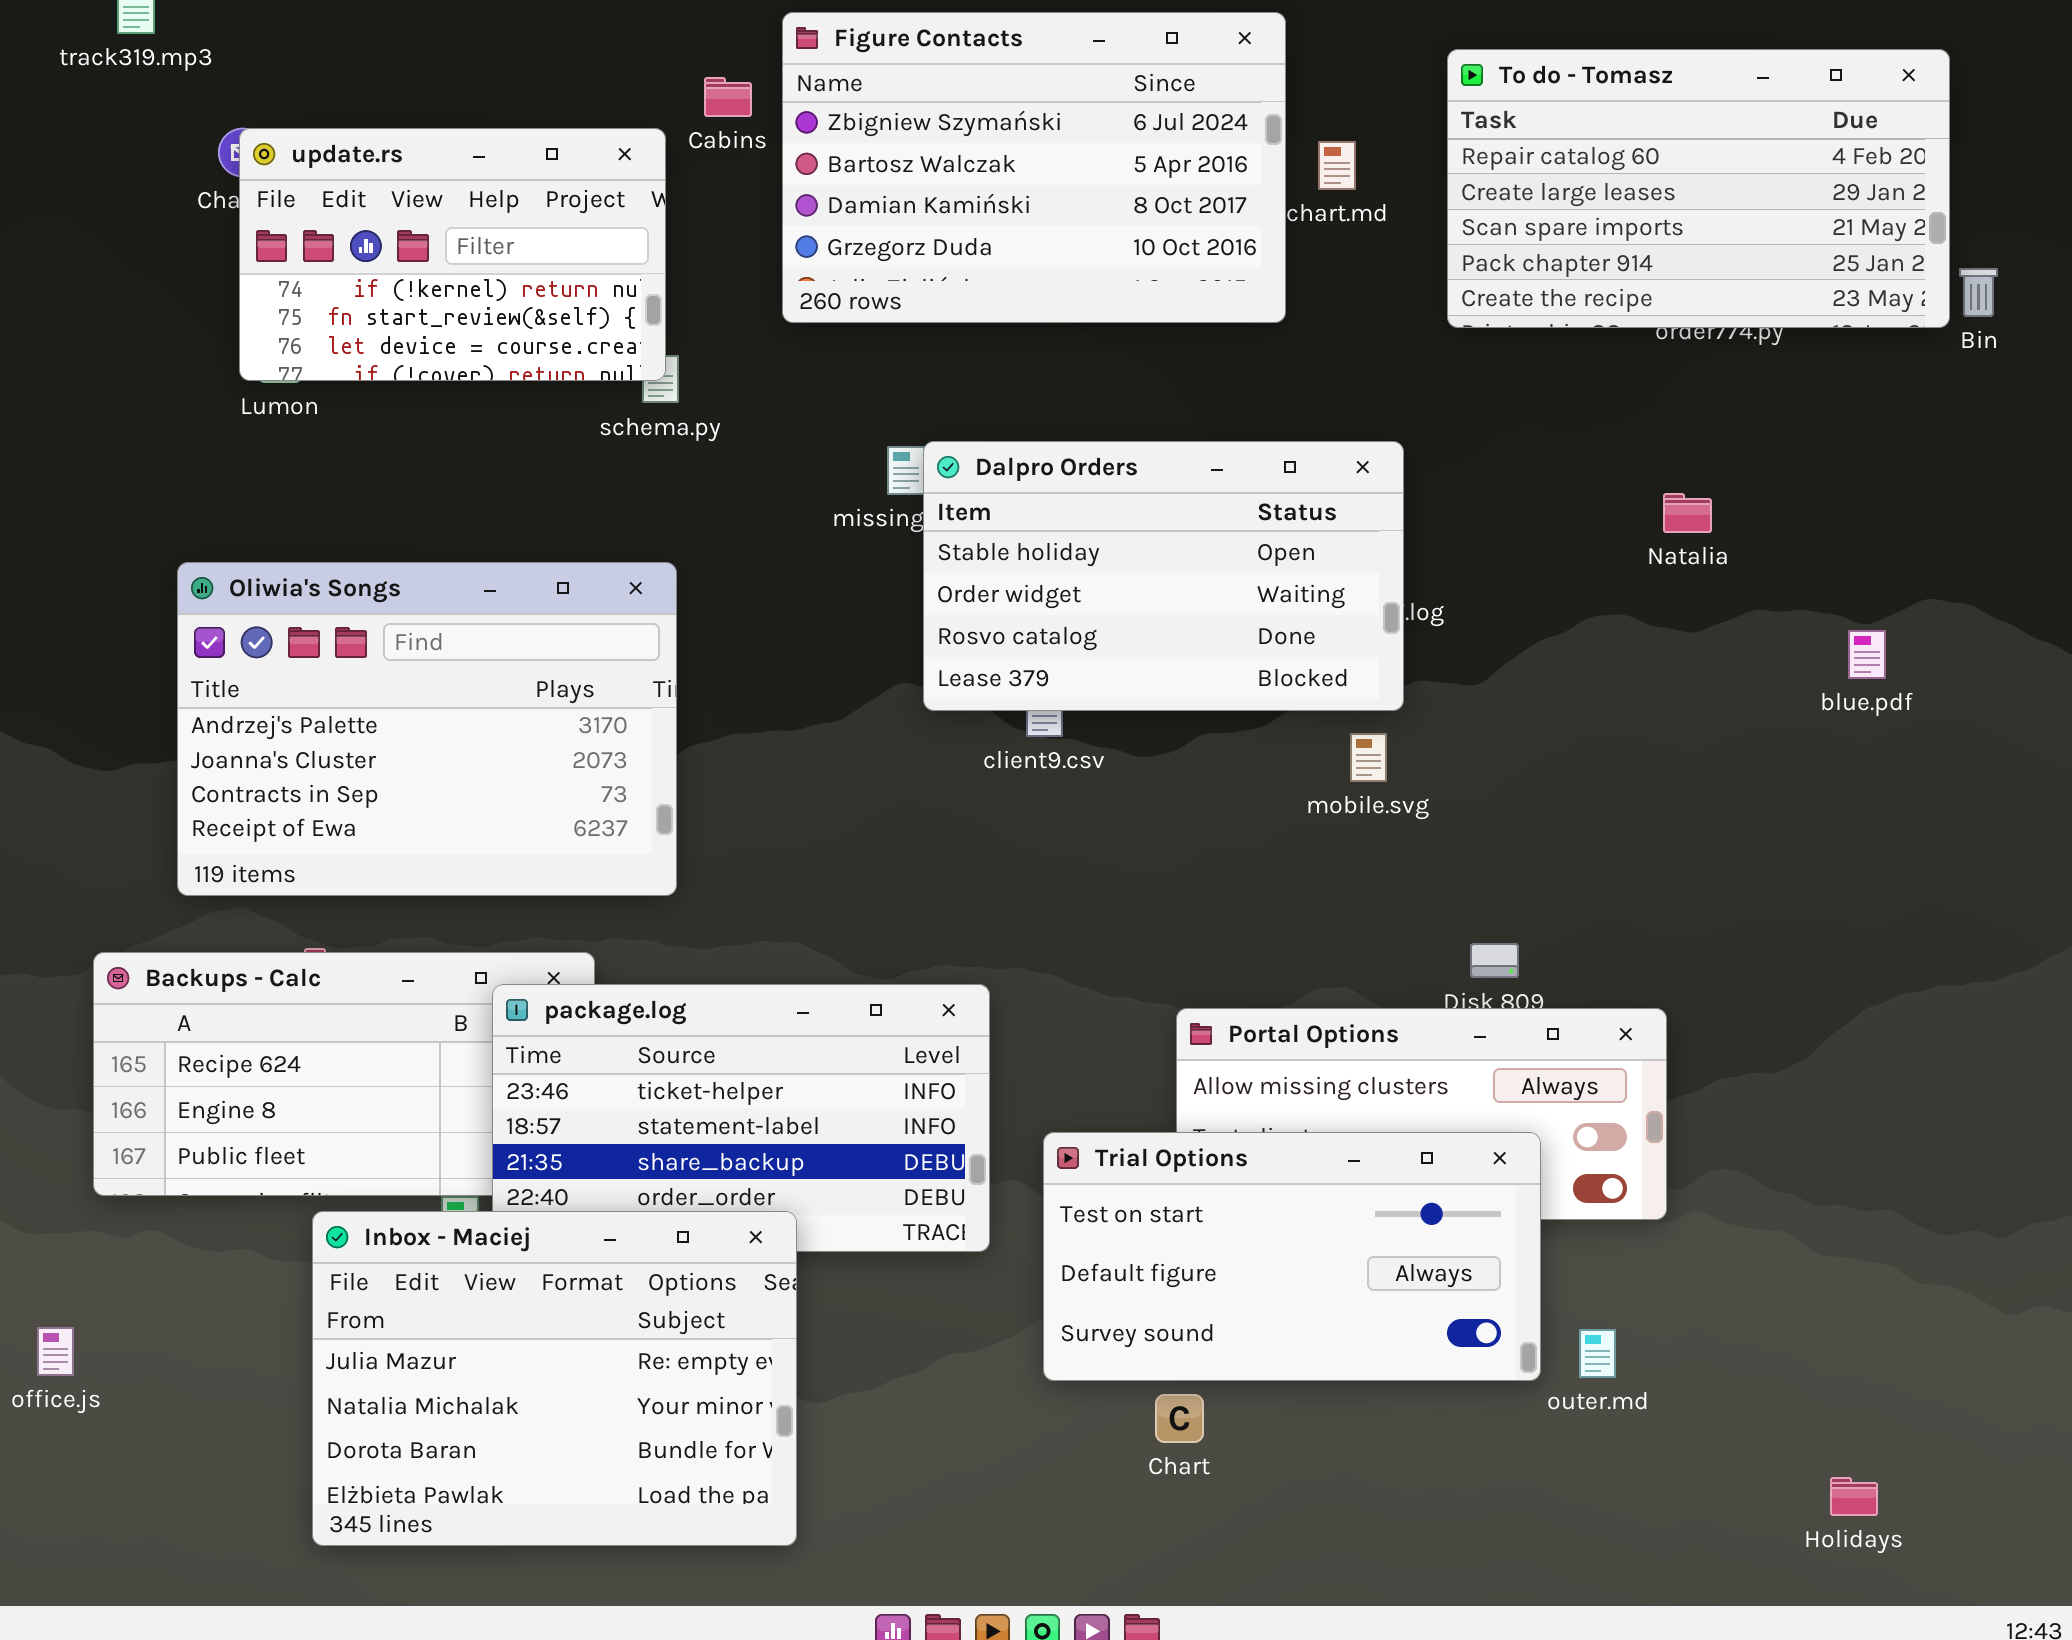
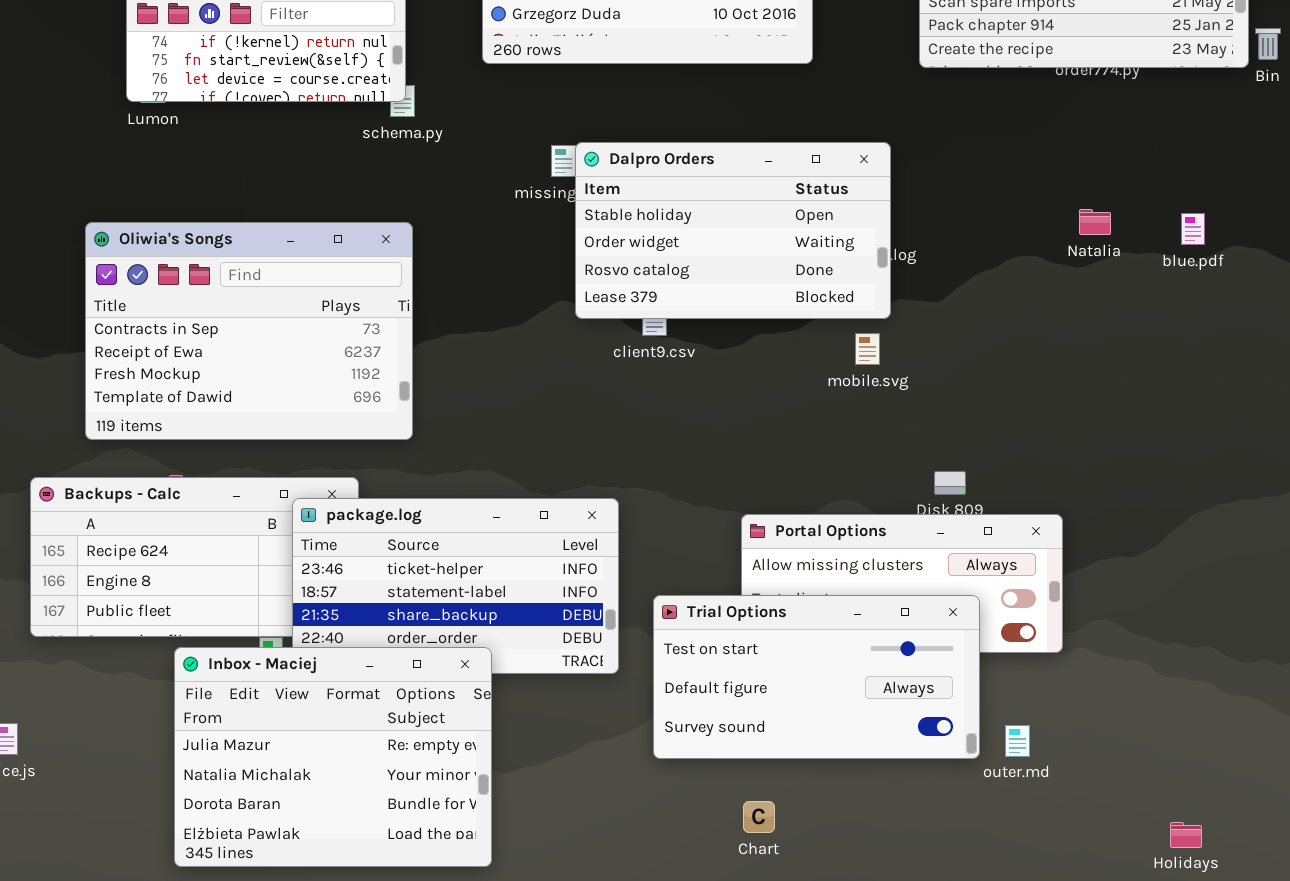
Natalia: [1663,493,1712,533] -> [1079,209,1111,235], moved
Oliwia's Songs: [177,562,677,896] -> [85,222,413,440], scrolled down 2 rows
blue.pdf: [1848,630,1886,679] -> [1181,213,1205,245], moved
Chart: [1155,1394,1204,1443] -> [743,801,775,833], moved

